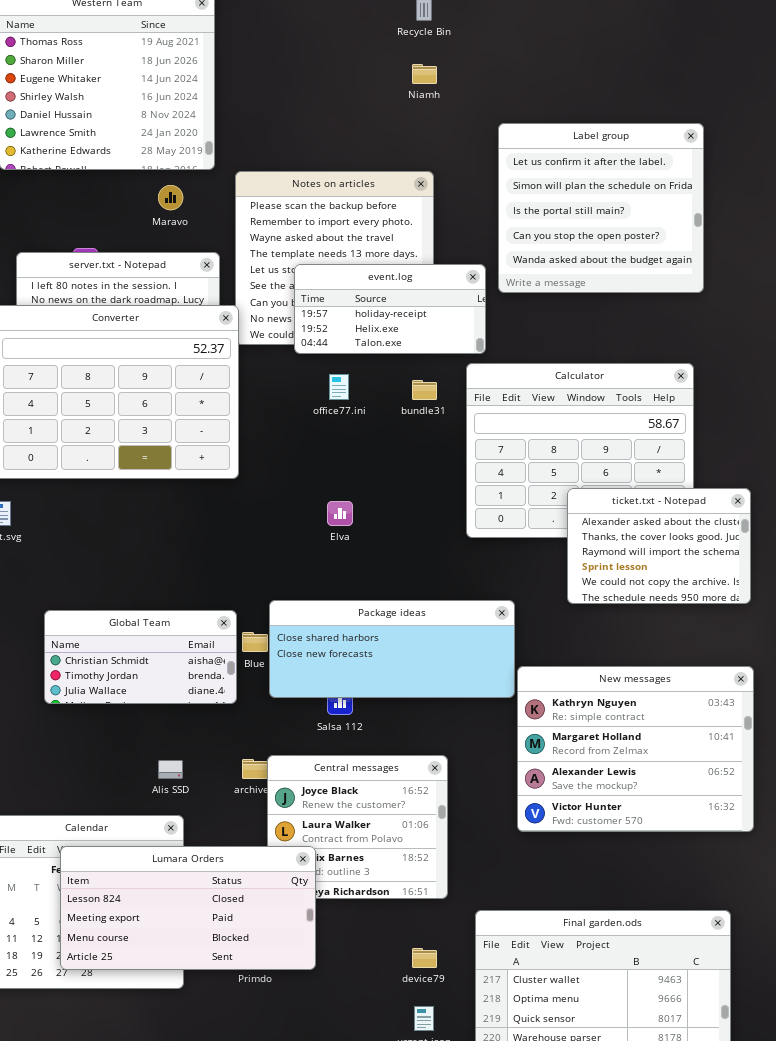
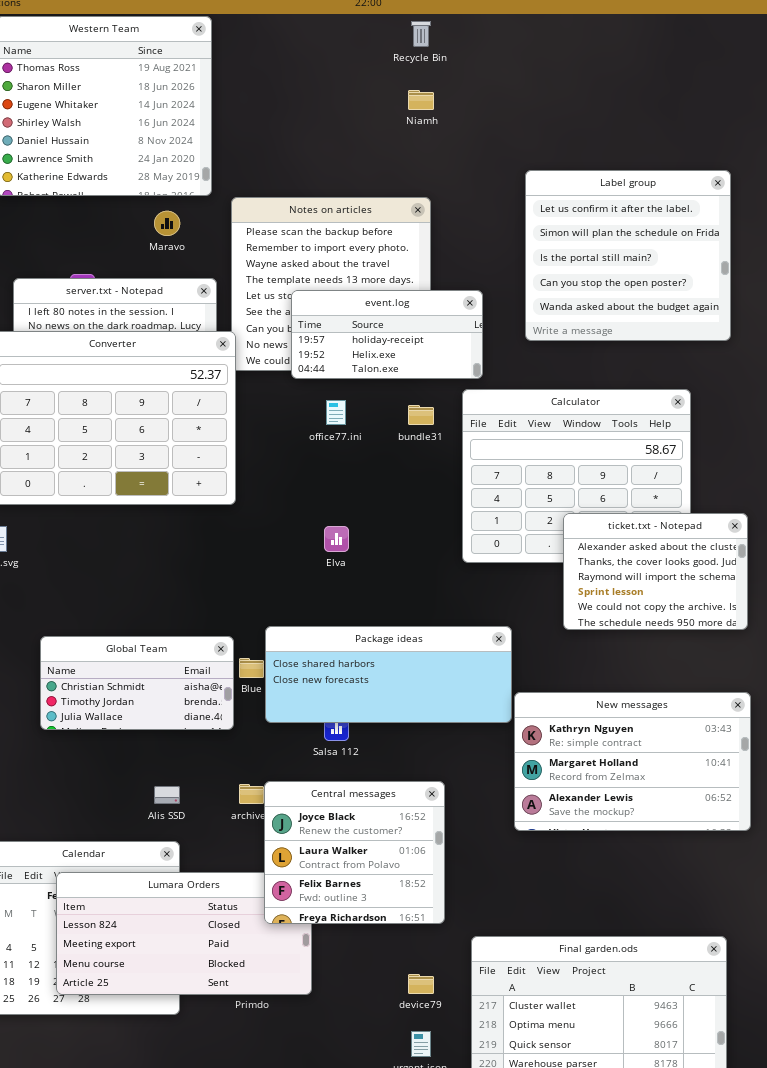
Label group: [498,123,704,293] -> [525,170,731,341], moved
New messages: [517,666,754,832] -> [514,692,751,831], resized
Central messages: [267,755,448,899] -> [264,781,445,924], raised

